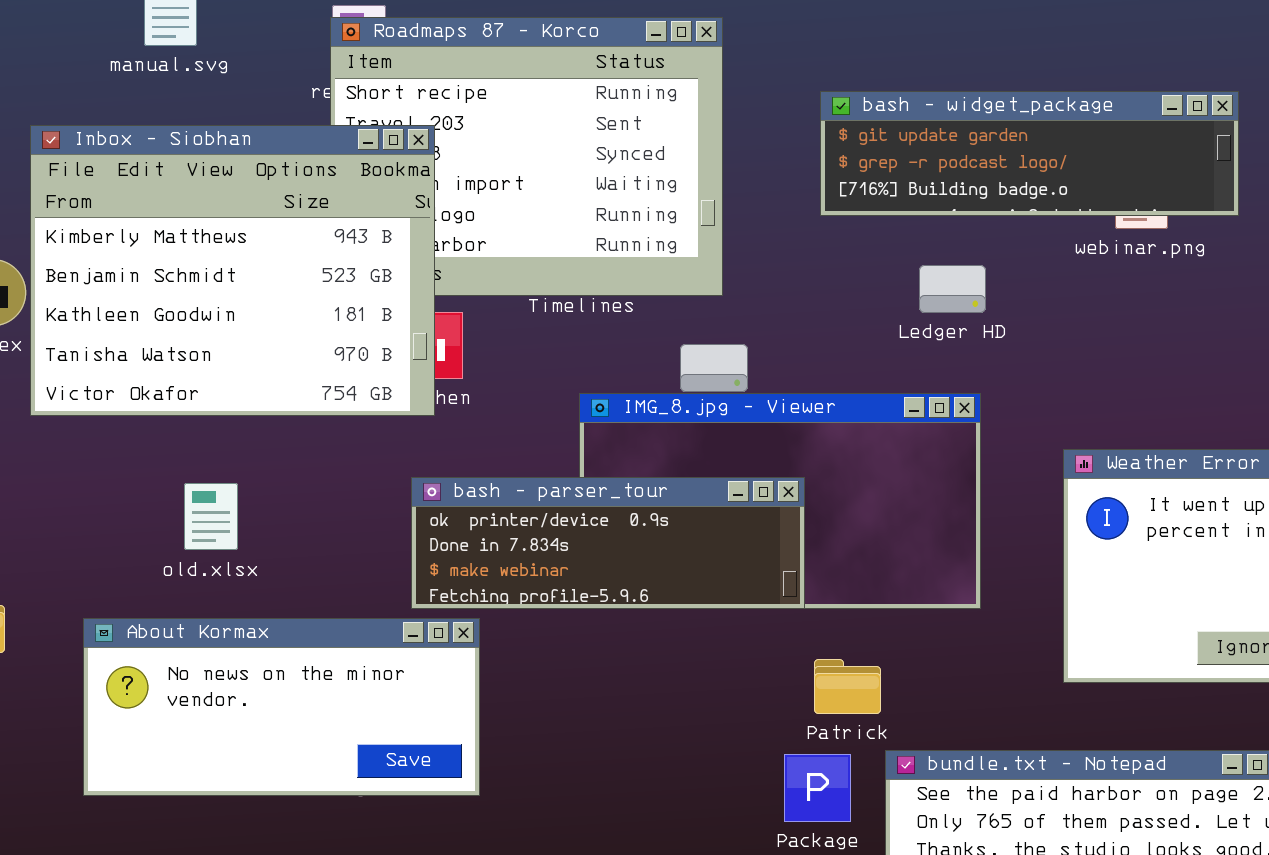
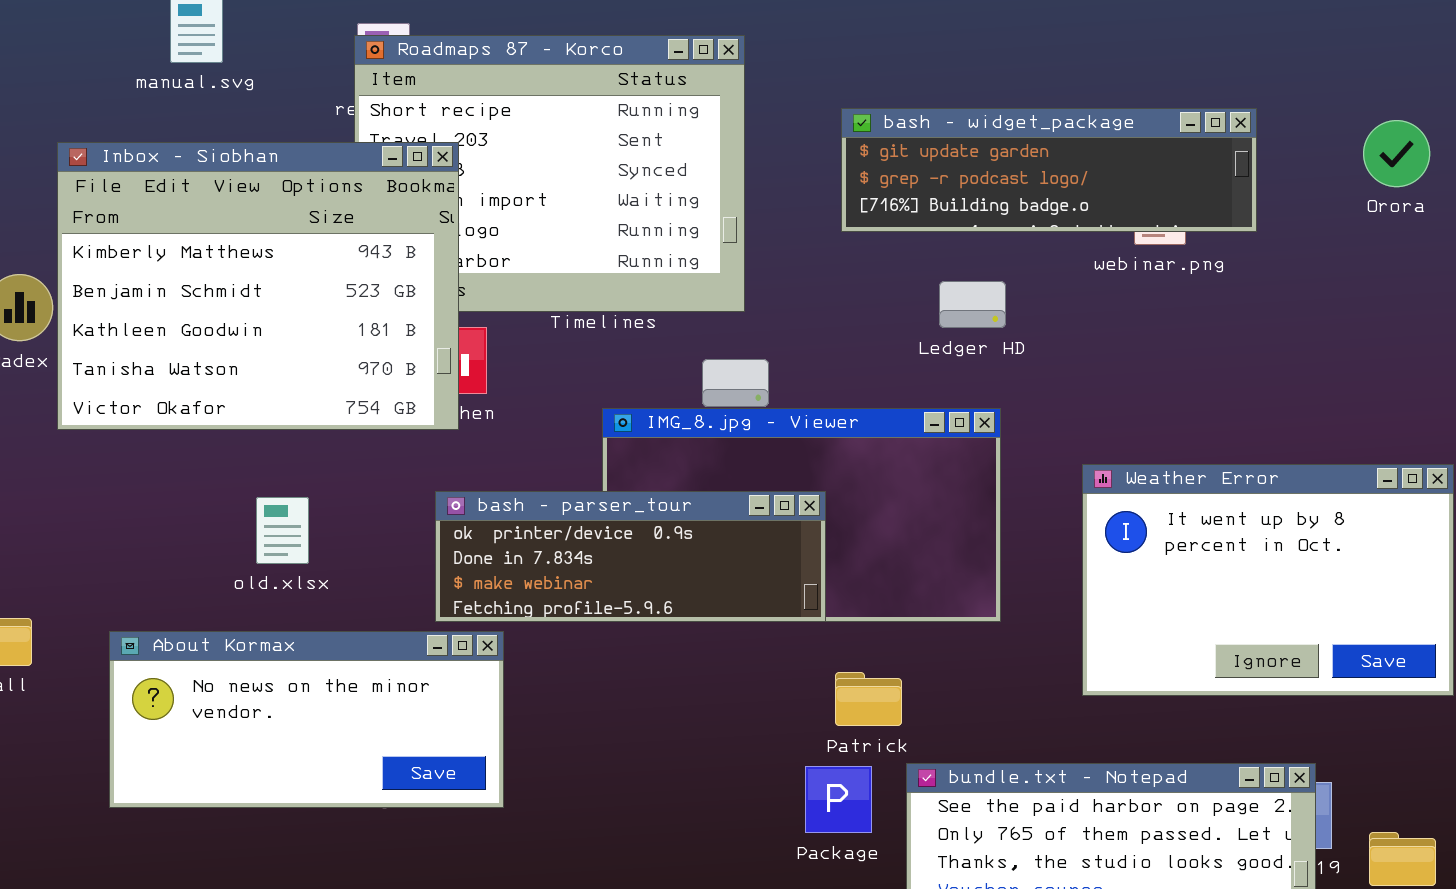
old.xlsx: [184,483,238,550] -> [256,497,309,564], moved

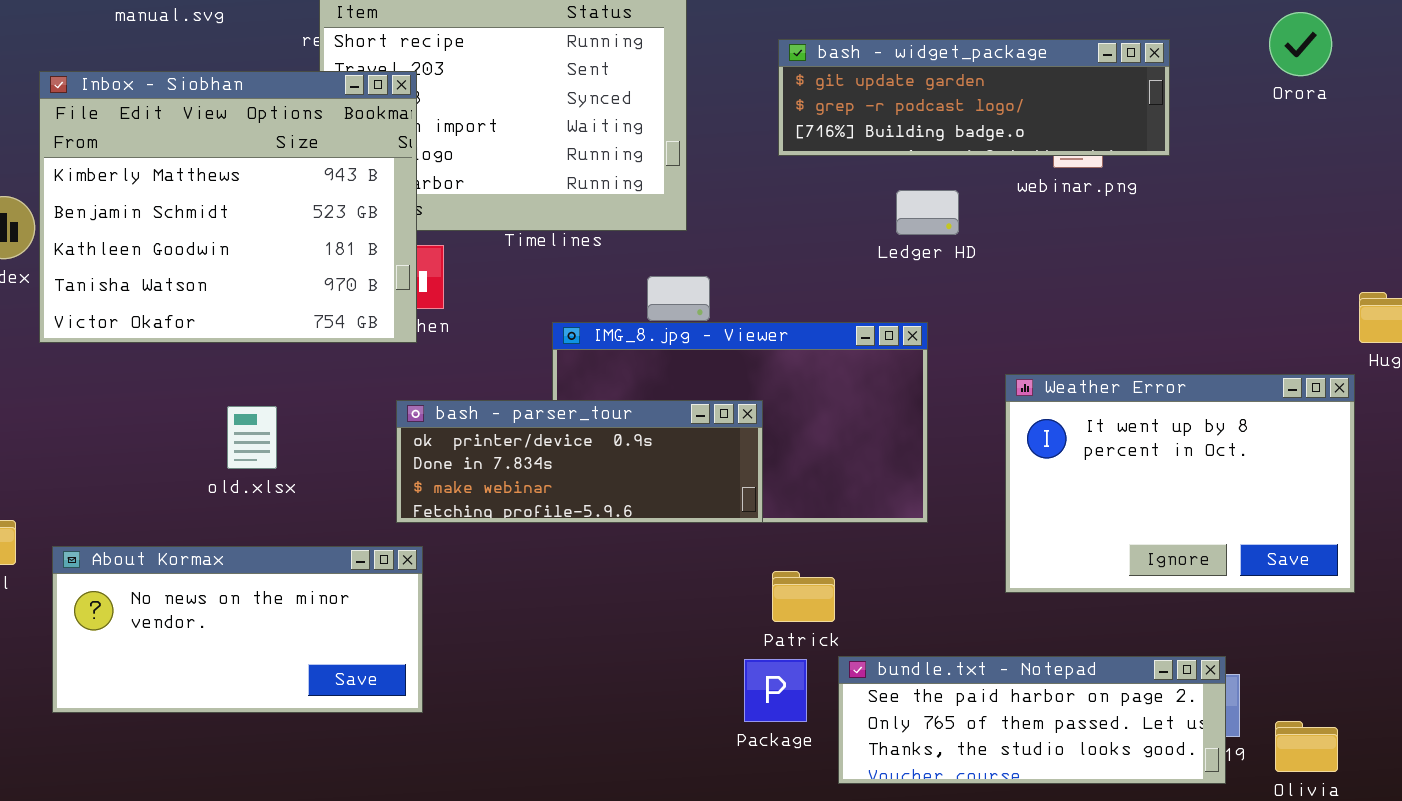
Orora: [1363,120,1430,187] -> [1269,12,1332,76], moved
Ledger HD: [939,281,1006,328] -> [896,190,959,235], moved
About Kormax: [109,631,504,808] -> [52,546,423,713], moved

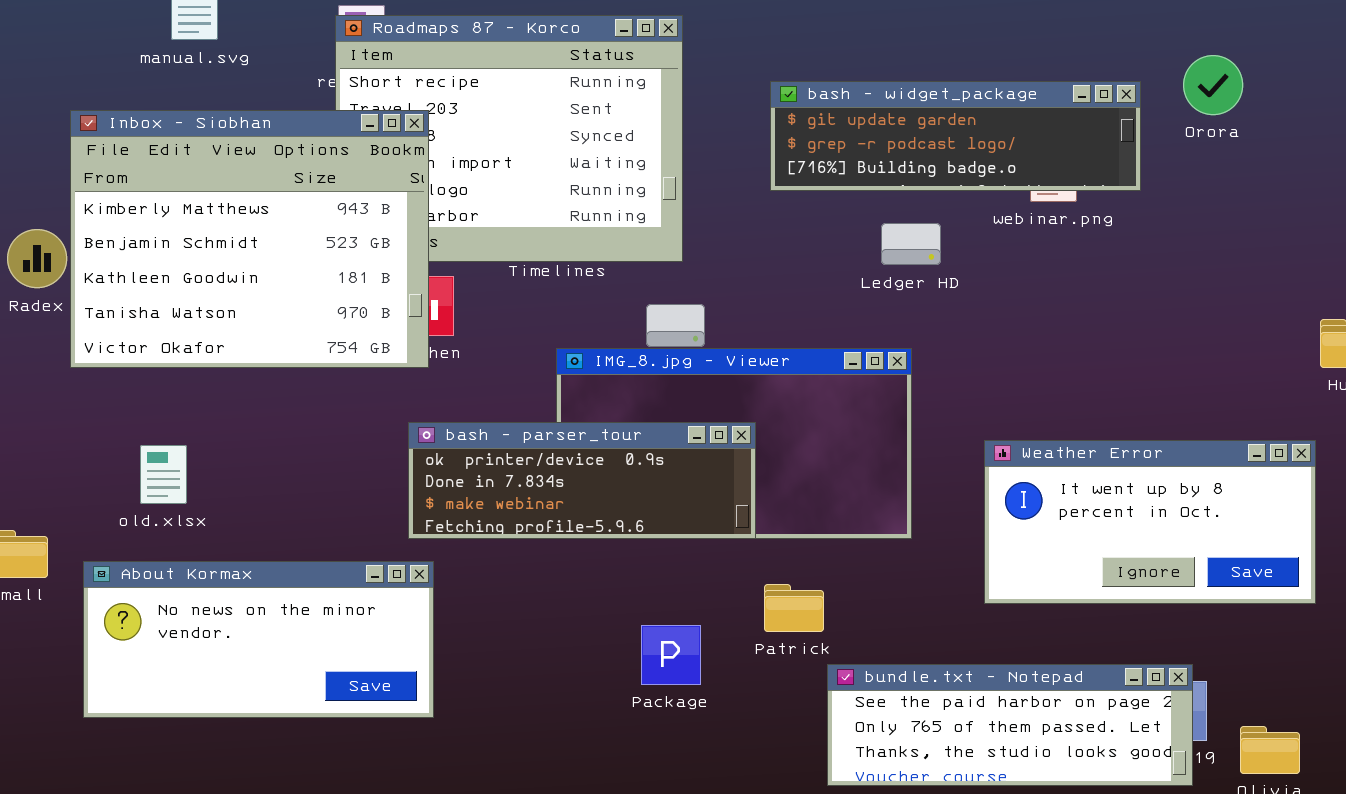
Orora: [1269,12,1332,76] -> [1183,55,1243,115], moved
Weather Error: [1005,374,1355,593] -> [984,440,1316,604], resized
old.xlsx: [227,406,277,469] -> [140,445,187,504], moved
Package: [744,659,807,722] -> [641,625,701,685], moved

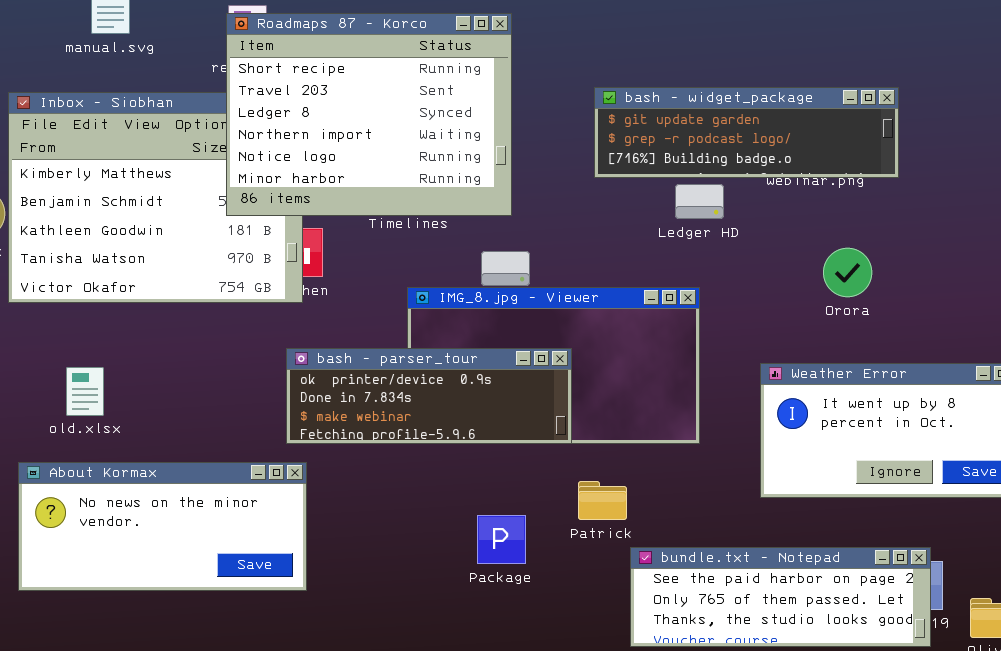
Roadmaps 87 - Korco: [335,15,683,262] -> [226,13,512,216], raised
Orora: [1183,55,1243,115] -> [823,248,872,297], moved
bash - widget_package: [770,81,1141,191] -> [594,87,899,178], moved

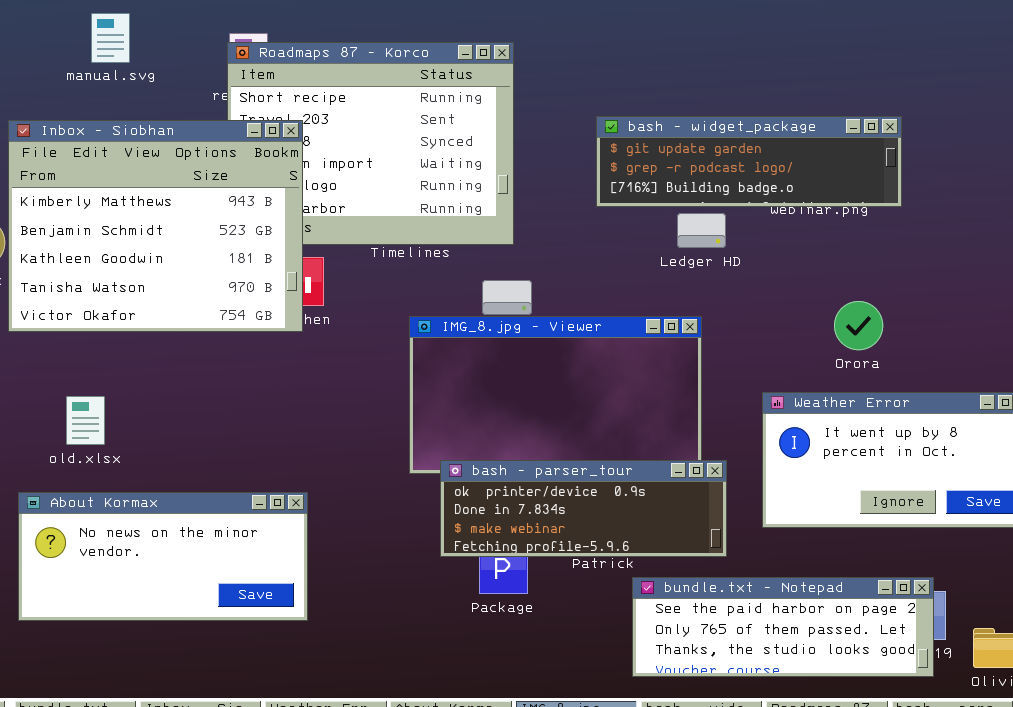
Inbox - Siobhan: [8,92,303,303] -> [8,120,303,332], raised
Orora: [823,248,872,297] -> [834,301,883,350], moved
bash - parser_tour: [286,348,572,444] -> [440,460,727,557], moved

